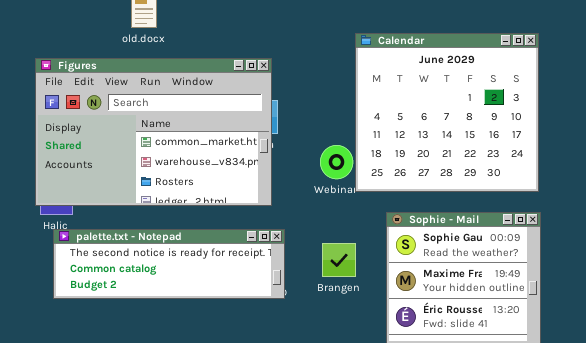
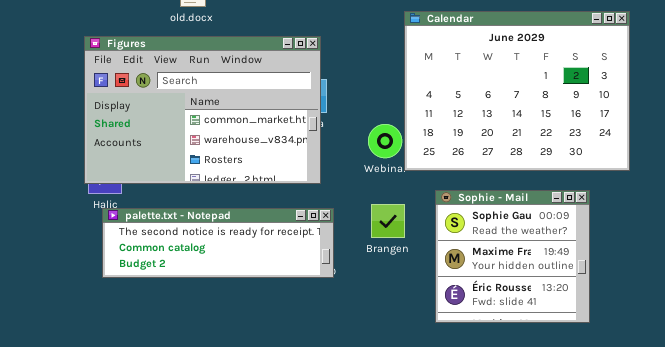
Calendar: [355,33,539,192] -> [404,11,630,171], resized
Brangen: [322,243,356,277] -> [371,204,405,238], moved

